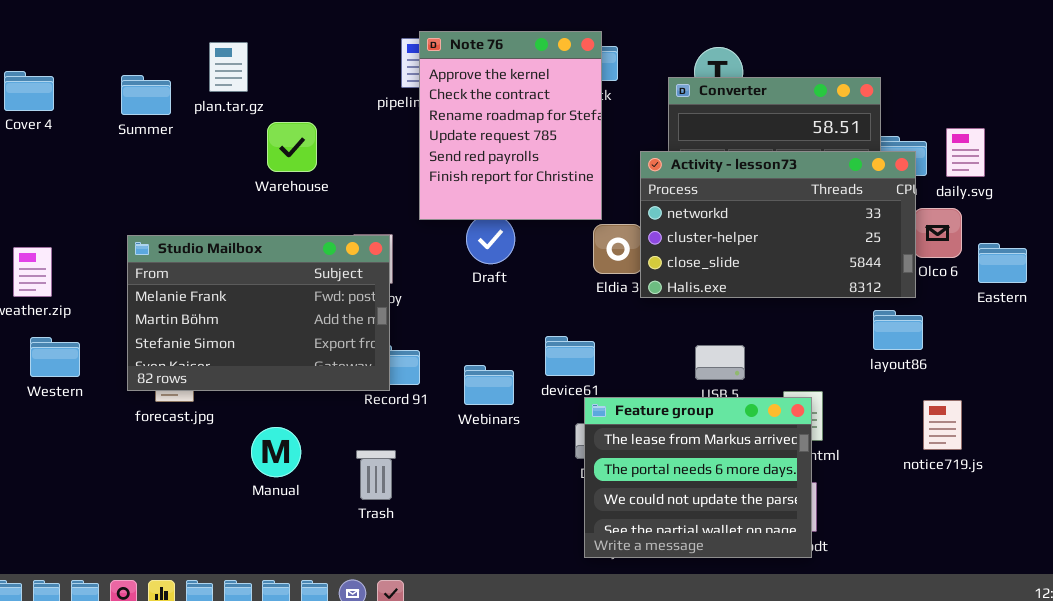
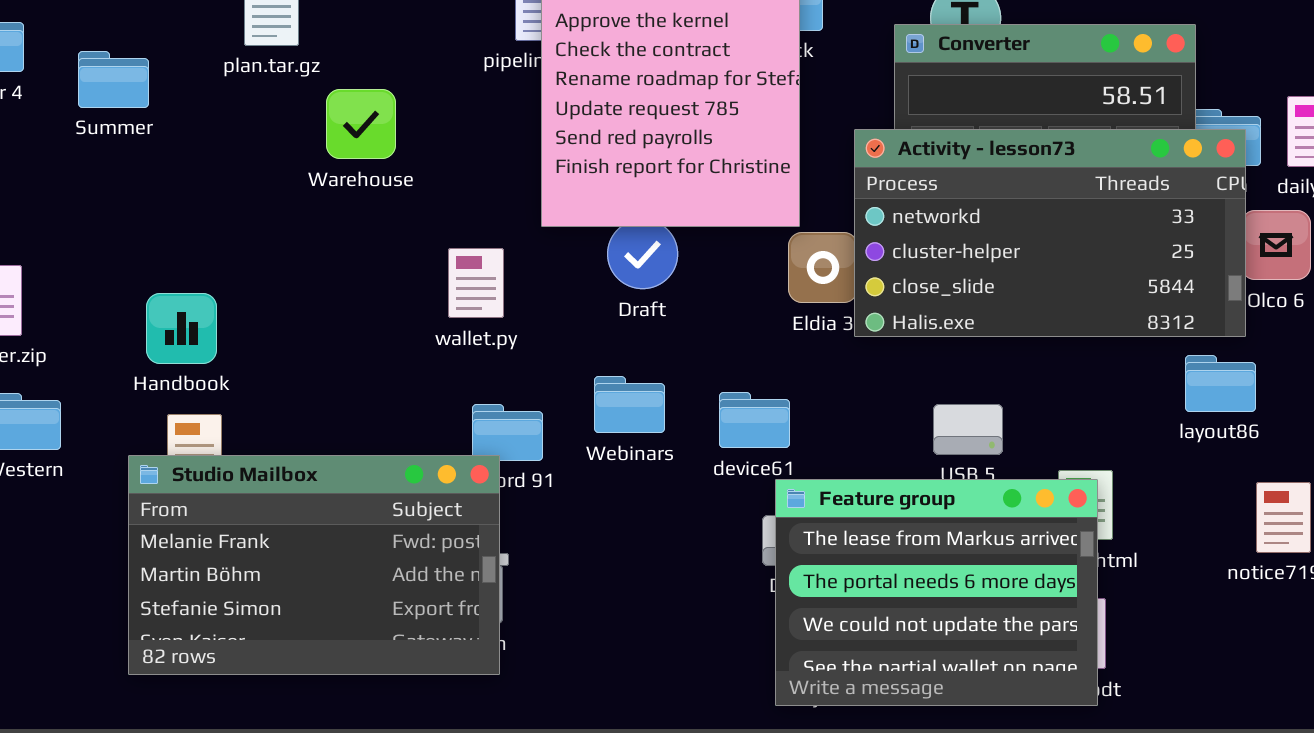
Summer: [121,75,171,115] -> [78,51,149,108], moved
Studio Mailbox: [127,235,390,391] -> [128,455,500,675], moved
Webinars: [464,365,514,405] -> [594,376,665,433], moved

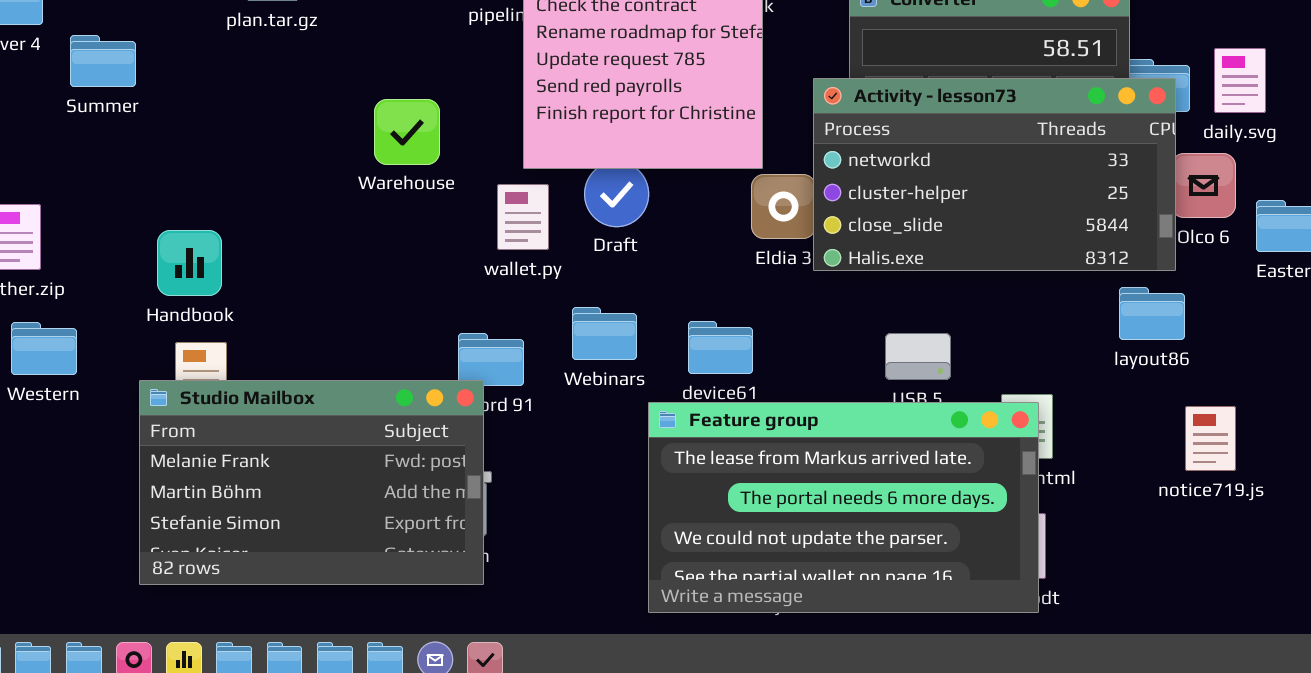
Summer: [78,51,149,108] -> [70,35,136,87], moved
Warehouse: [326,89,396,159] -> [374,99,440,165], moved
wallet.py: [448,248,504,318] -> [497,184,549,250], moved
Feature group: [775,479,1098,706] -> [648,402,1039,613], resized

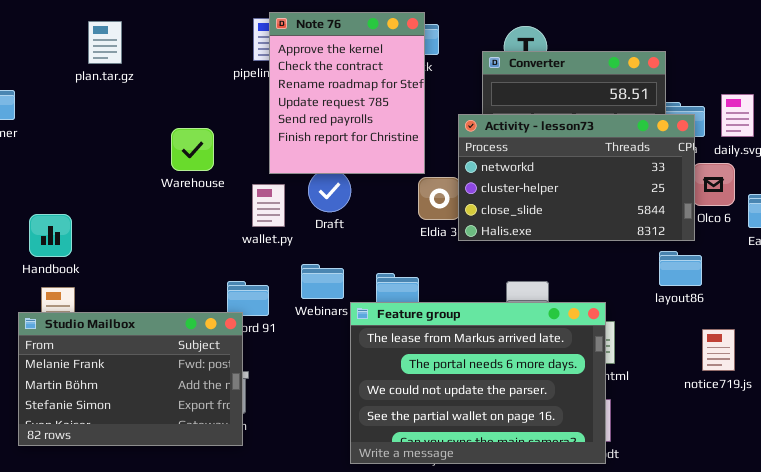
Feature group: [648,402,1039,613] -> [350,302,606,464], resized

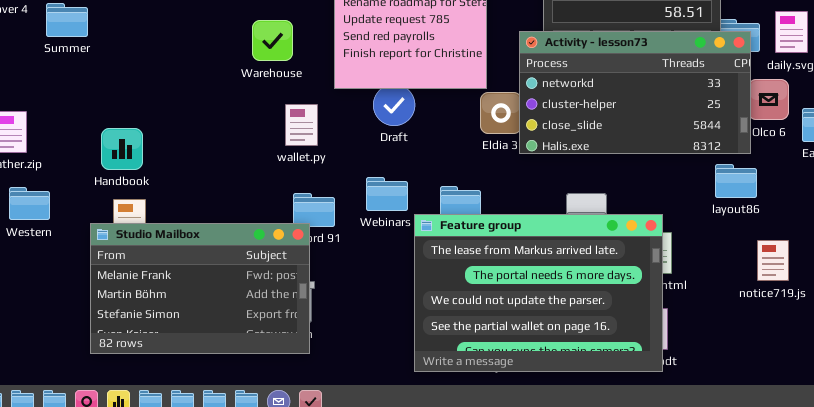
Warehouse: [171,128,214,171] -> [252,20,293,61], moved
wallet.py: [252,184,285,227] -> [285,104,318,146], moved

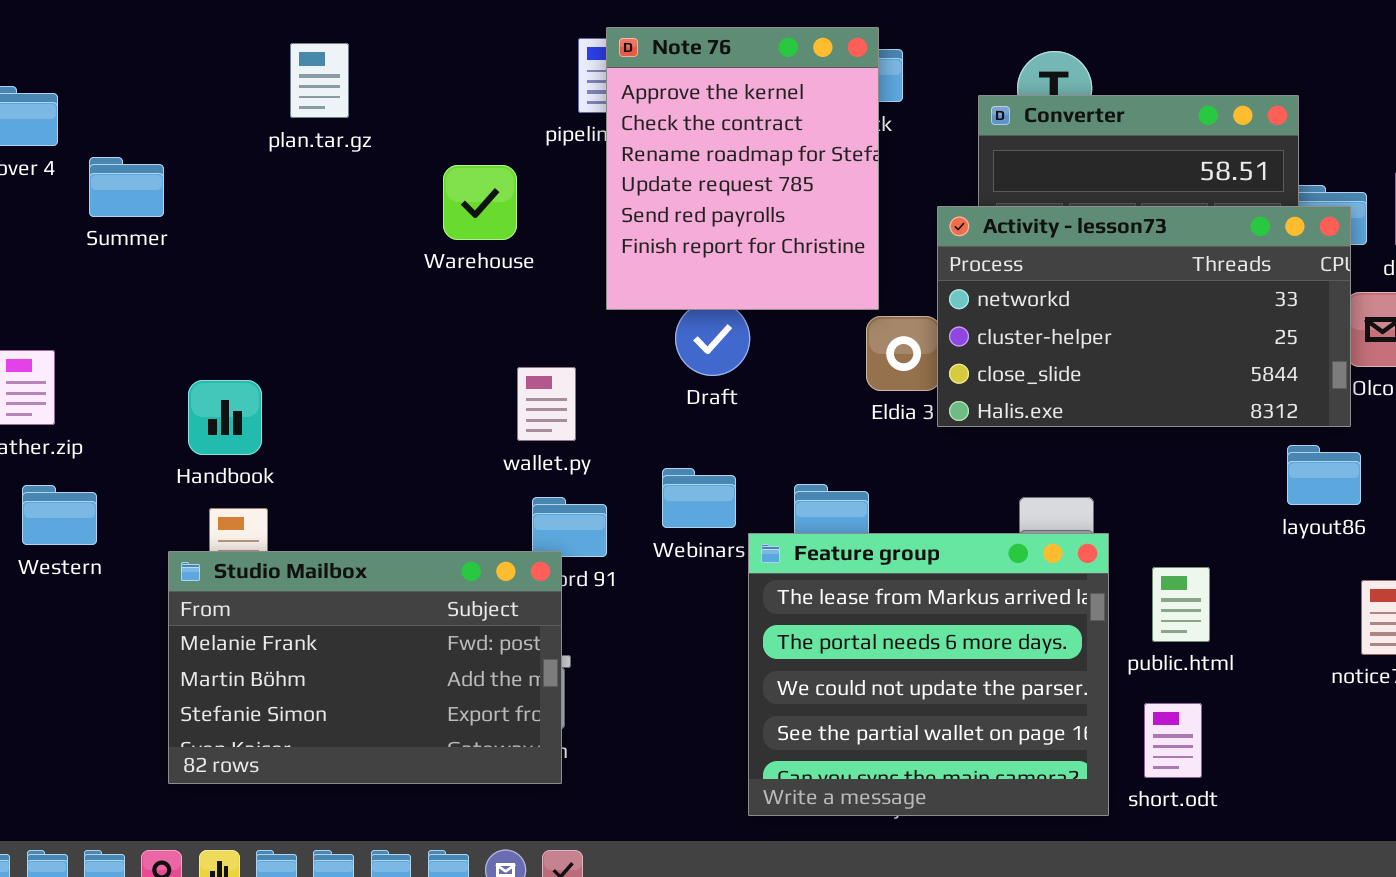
Warehouse: [252,20,293,61] -> [443,165,517,240], moved
wallet.py: [285,104,318,146] -> [517,367,576,441], moved
Feature group: [414,214,663,372] -> [748,533,1109,816], resized

